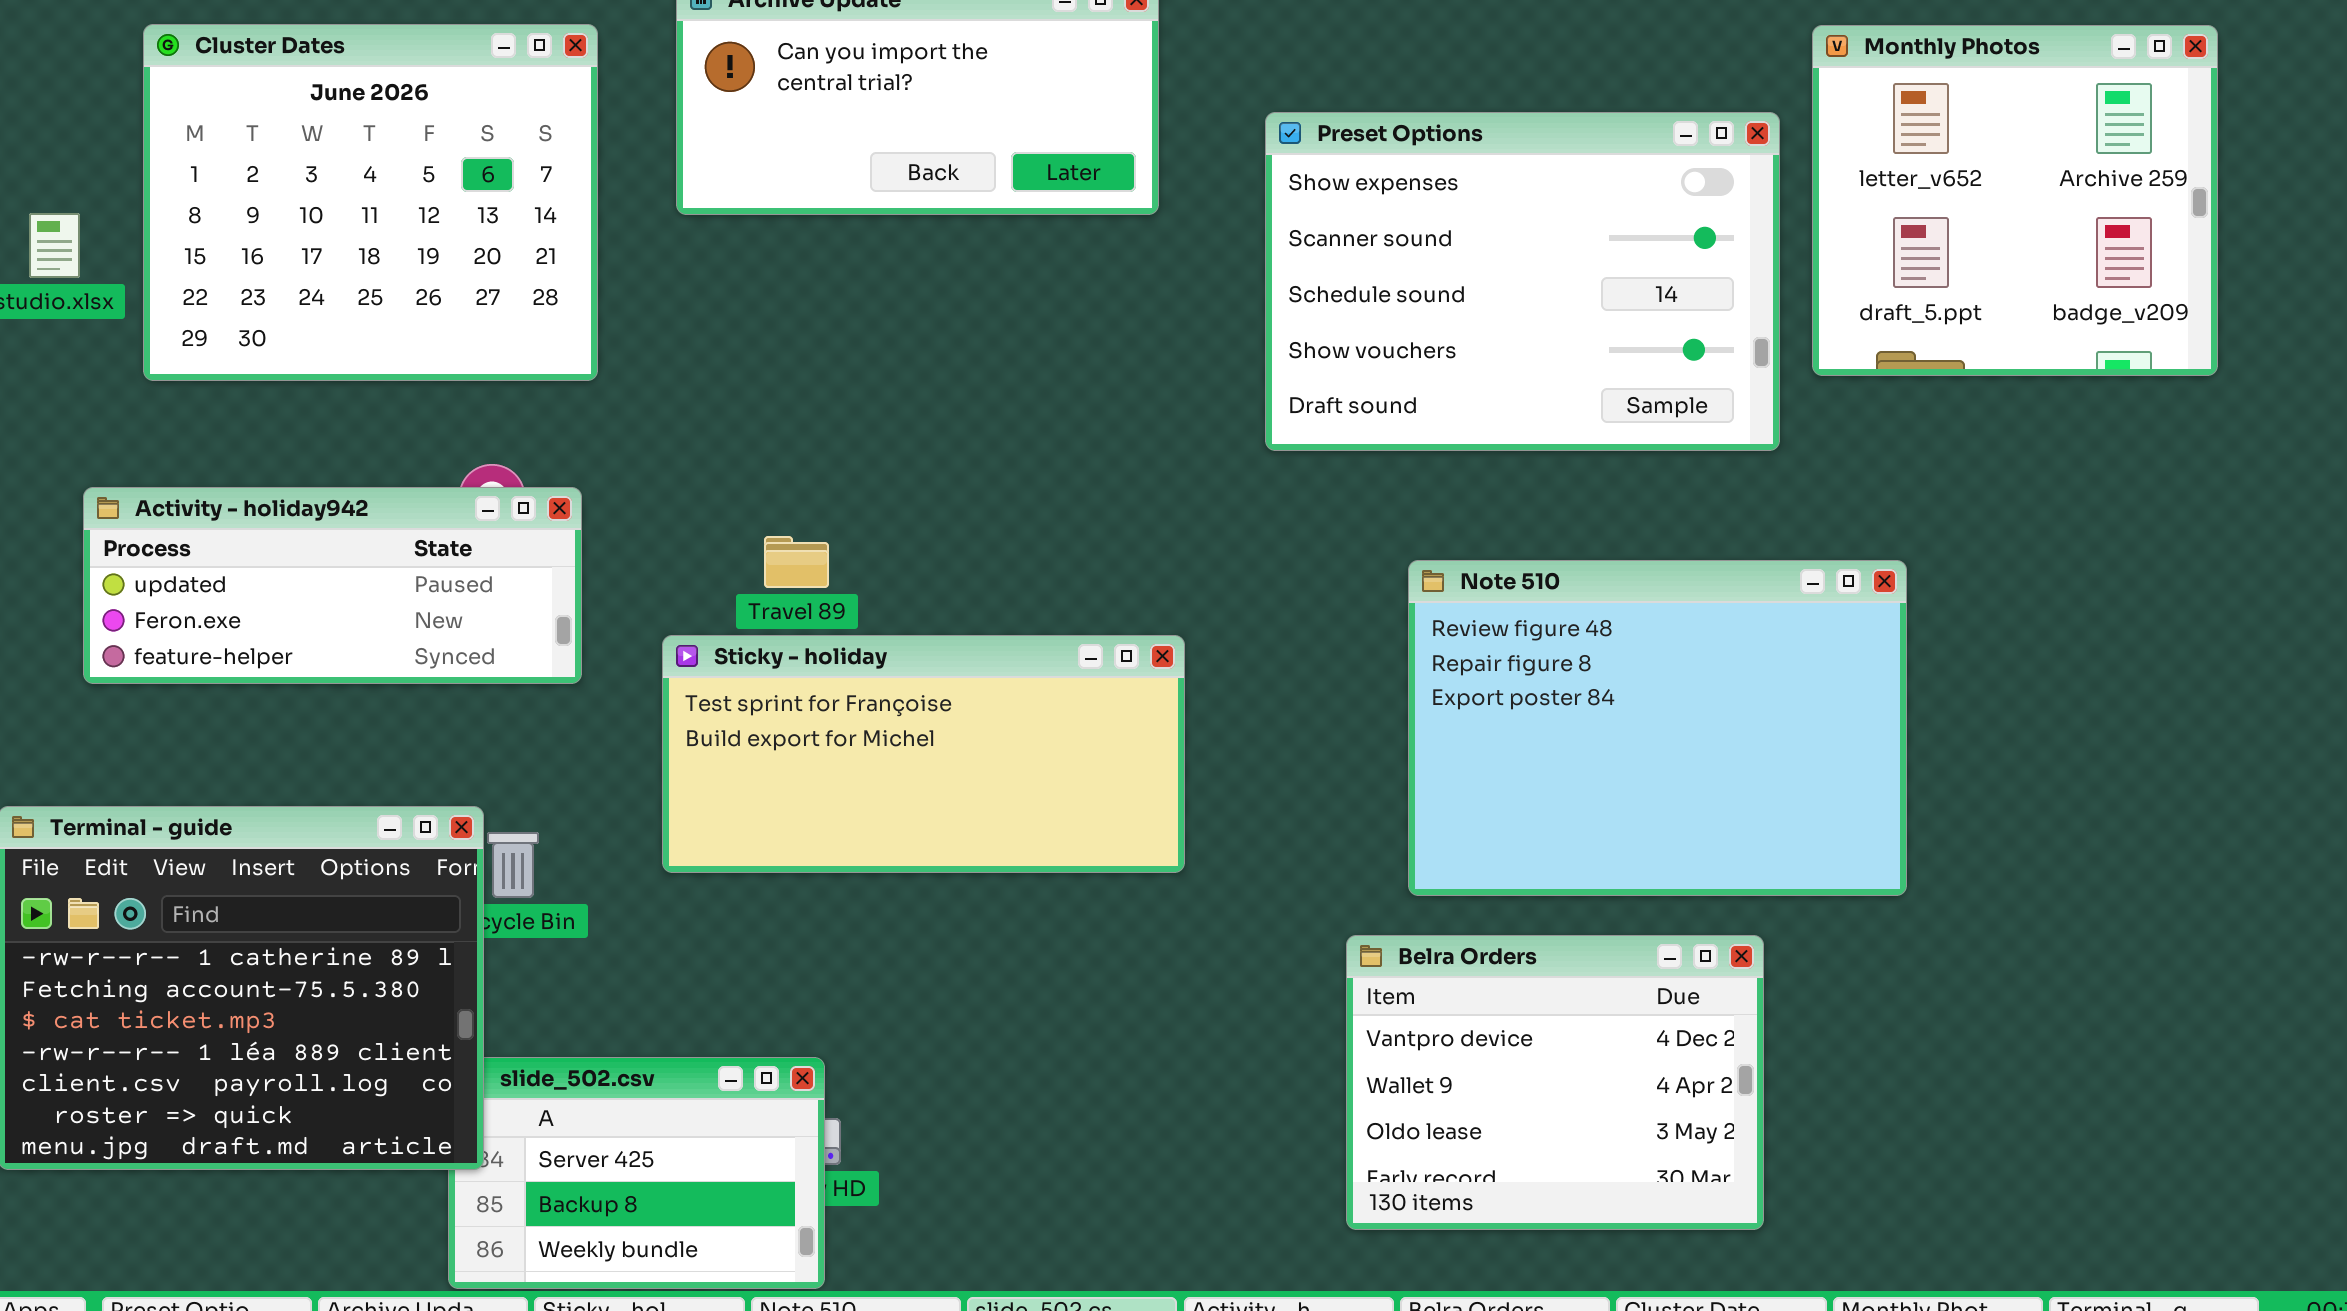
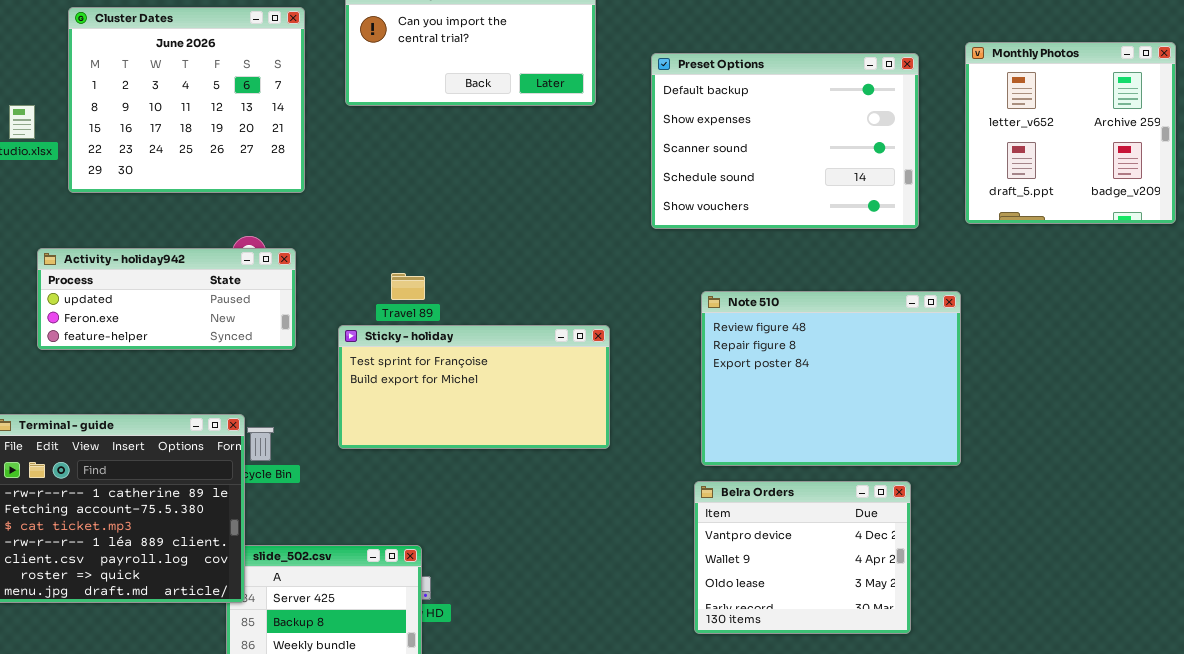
Monthly Photos: [1812,25,2218,376] -> [965,42,1176,224], moved
Preset Options: [1265,112,1780,451] -> [651,53,919,229], scrolled up 1 row
Note 510: [1408,560,1907,896] -> [701,291,961,466], moved

